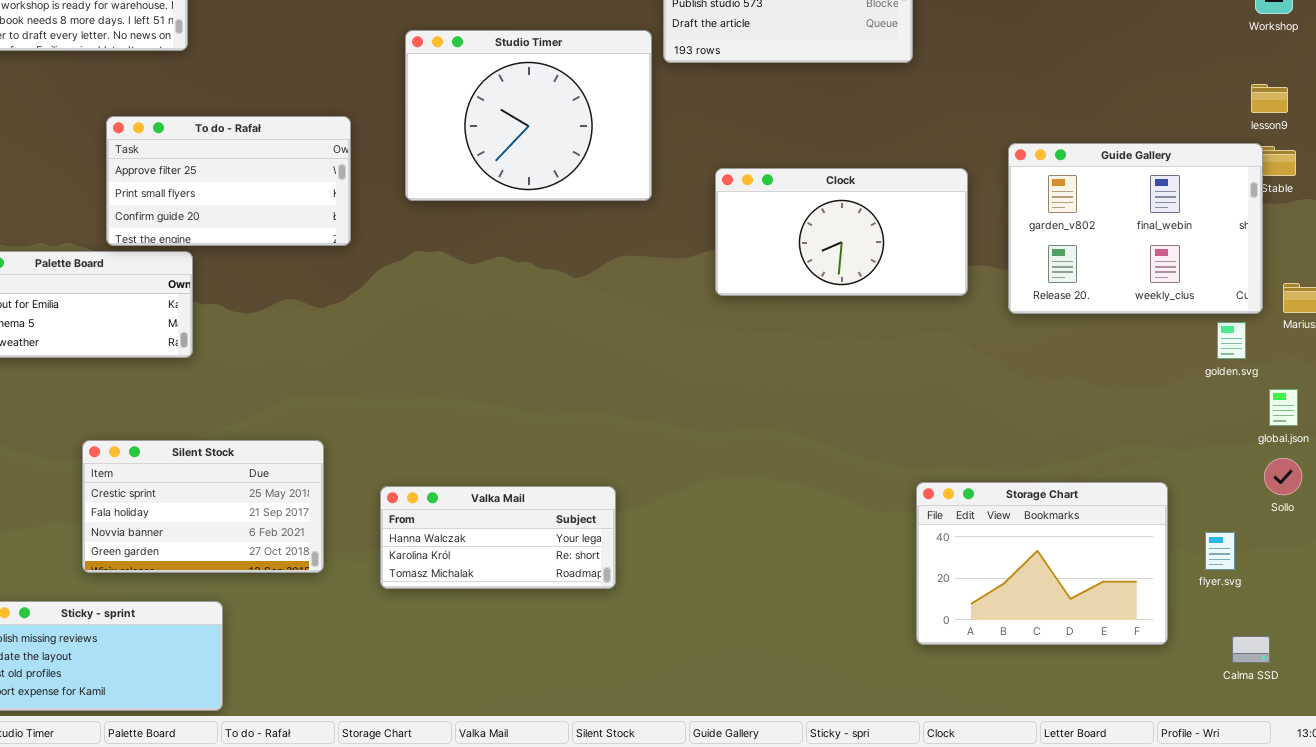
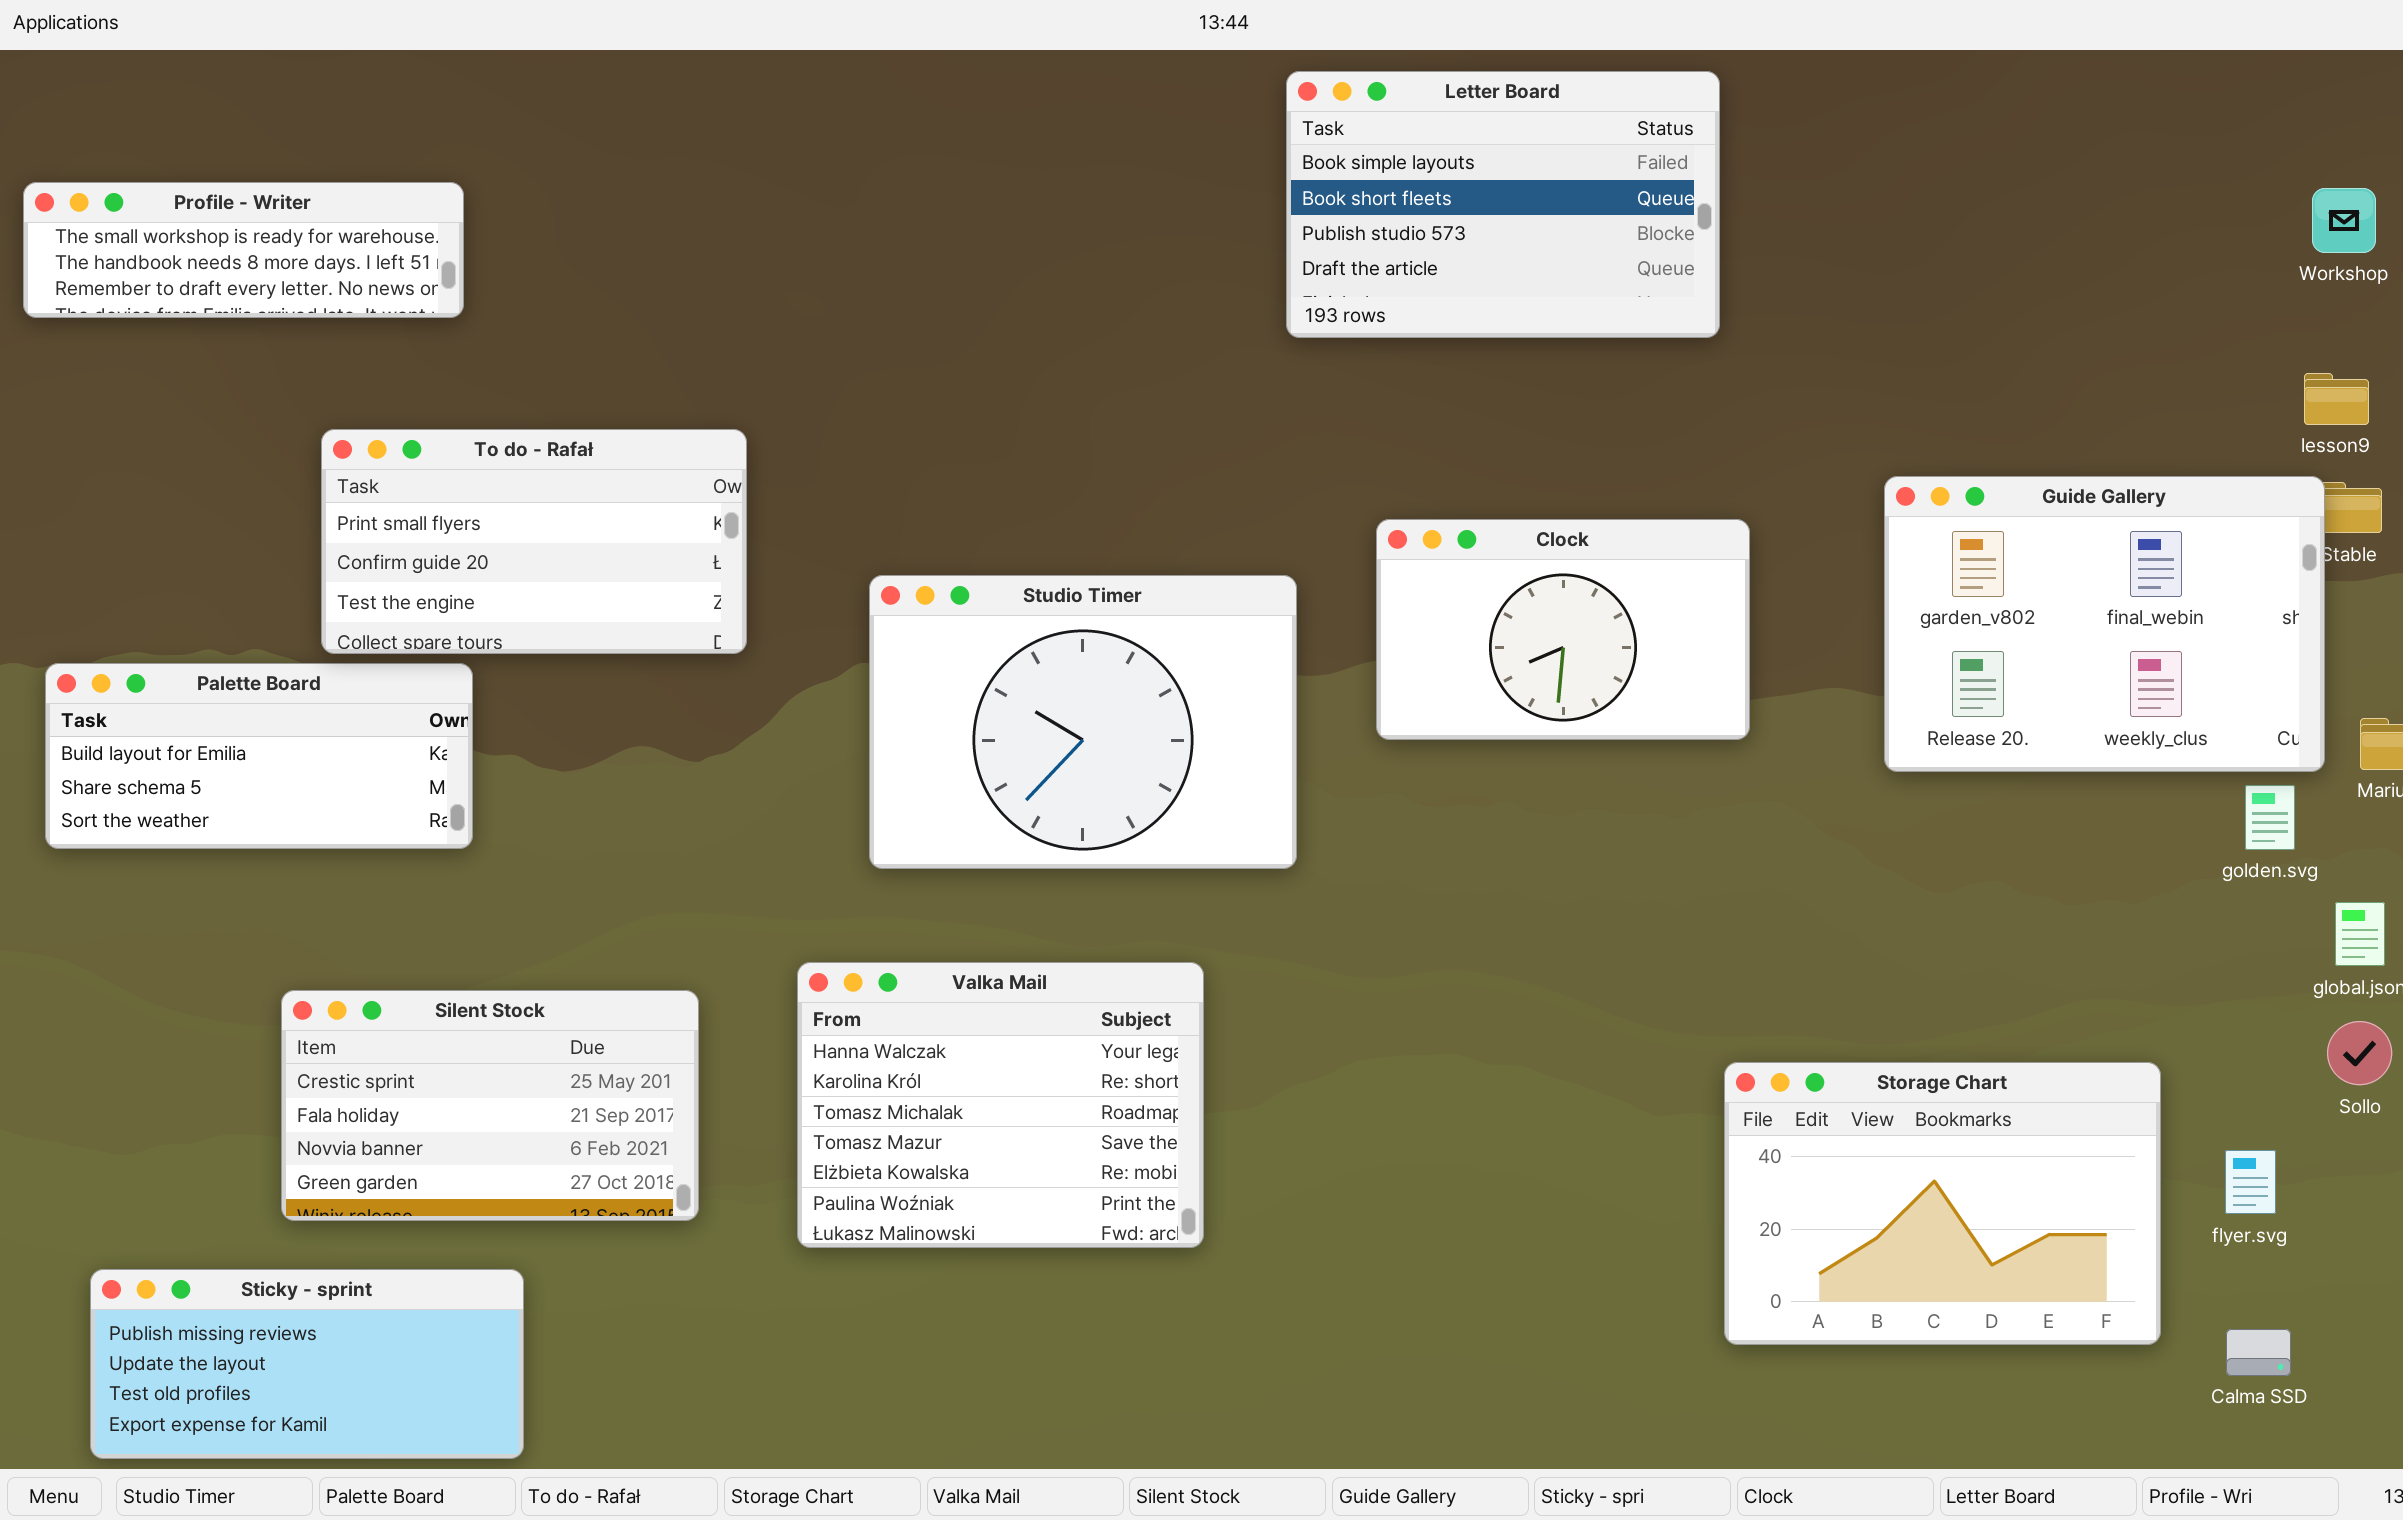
Studio Timer: [405,30,652,201] -> [869,575,1297,869], moved
To do - Rafał: [106,116,351,246] -> [321,429,747,654], scrolled down 1 row
Clock: [715,168,968,296] -> [1376,519,1750,740], resized
Valka Mail: [380,486,616,589] -> [797,962,1204,1248], resized
Calma SSD: [1232,636,1270,663] -> [2226,1329,2291,1376], moved

